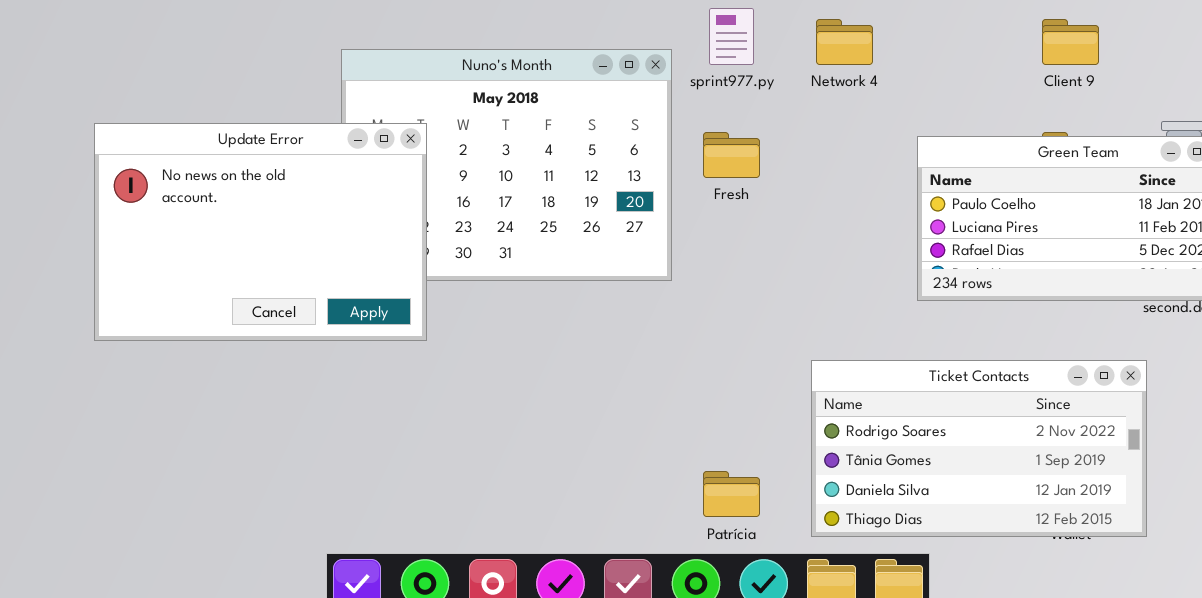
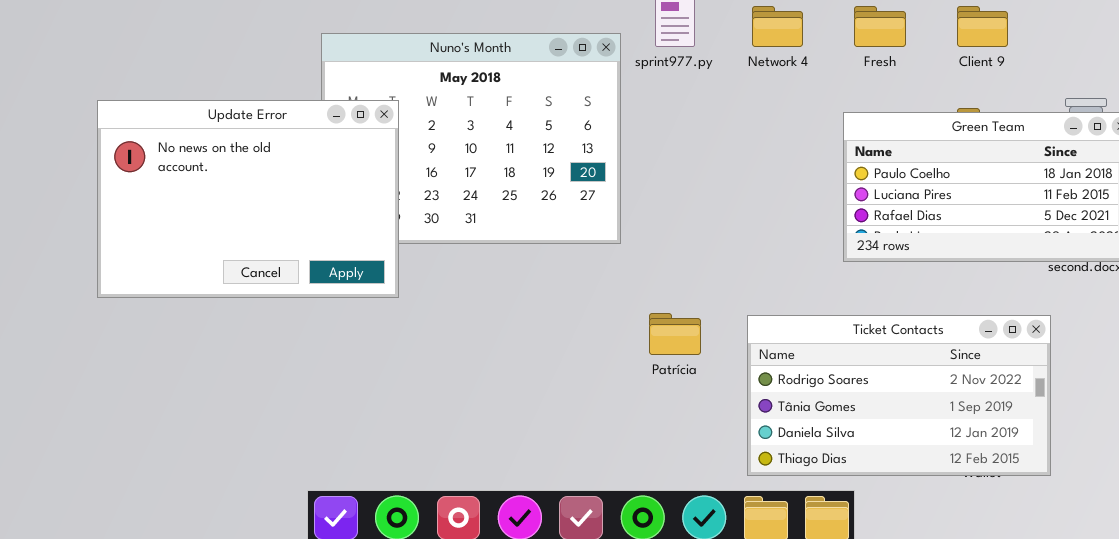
Fresh: [703,132,760,178] -> [854,6,906,47], moved
Patrícia: [703,471,760,517] -> [649,313,701,355], moved

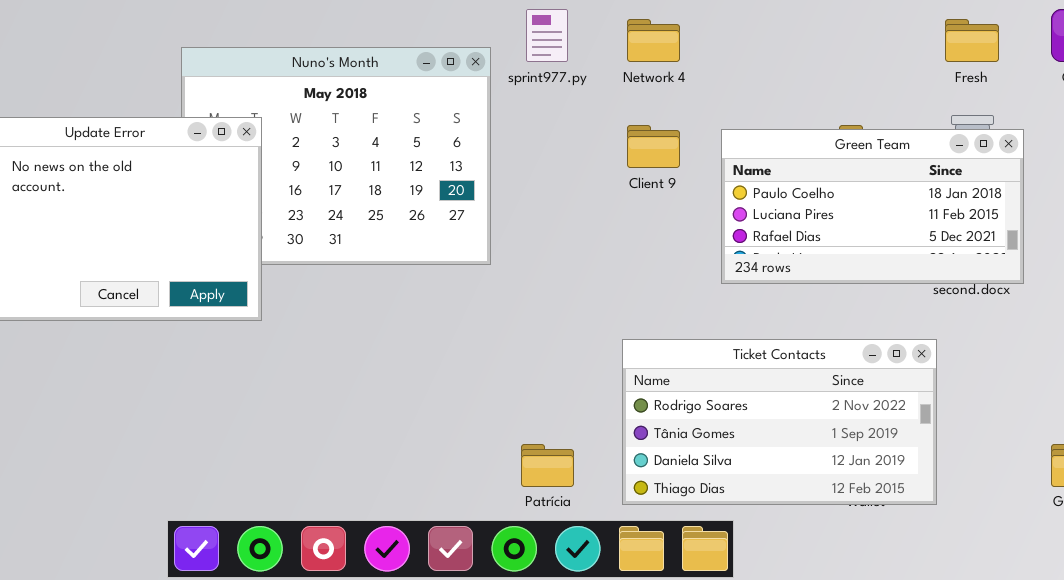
Fresh: [854,6,906,47] -> [945,19,999,62], moved
Client 9: [957,6,1008,47] -> [627,125,680,168], moved
Patrícia: [649,313,701,355] -> [521,444,574,487], moved

